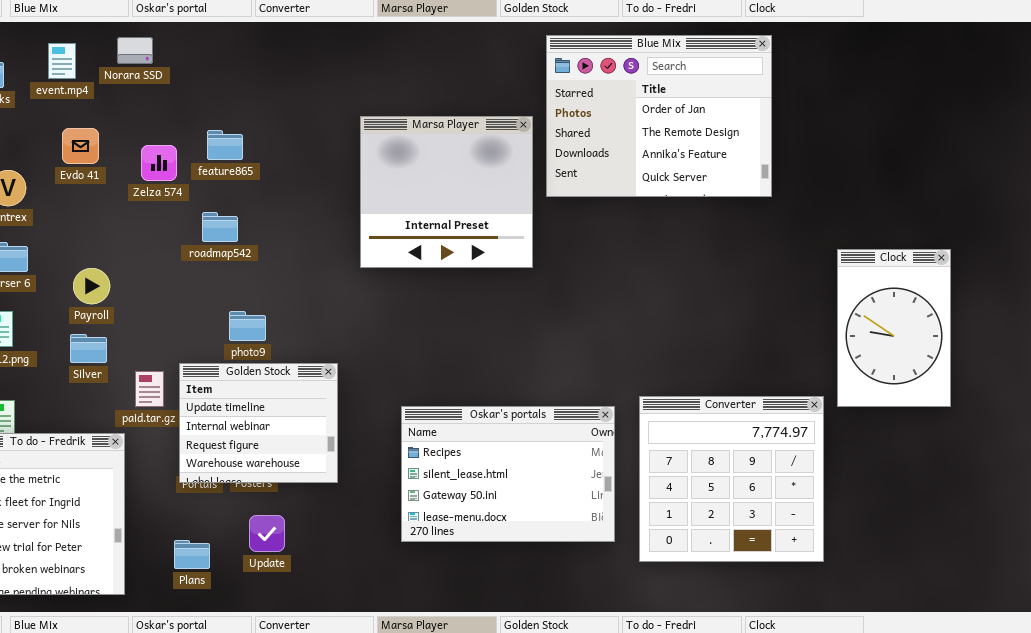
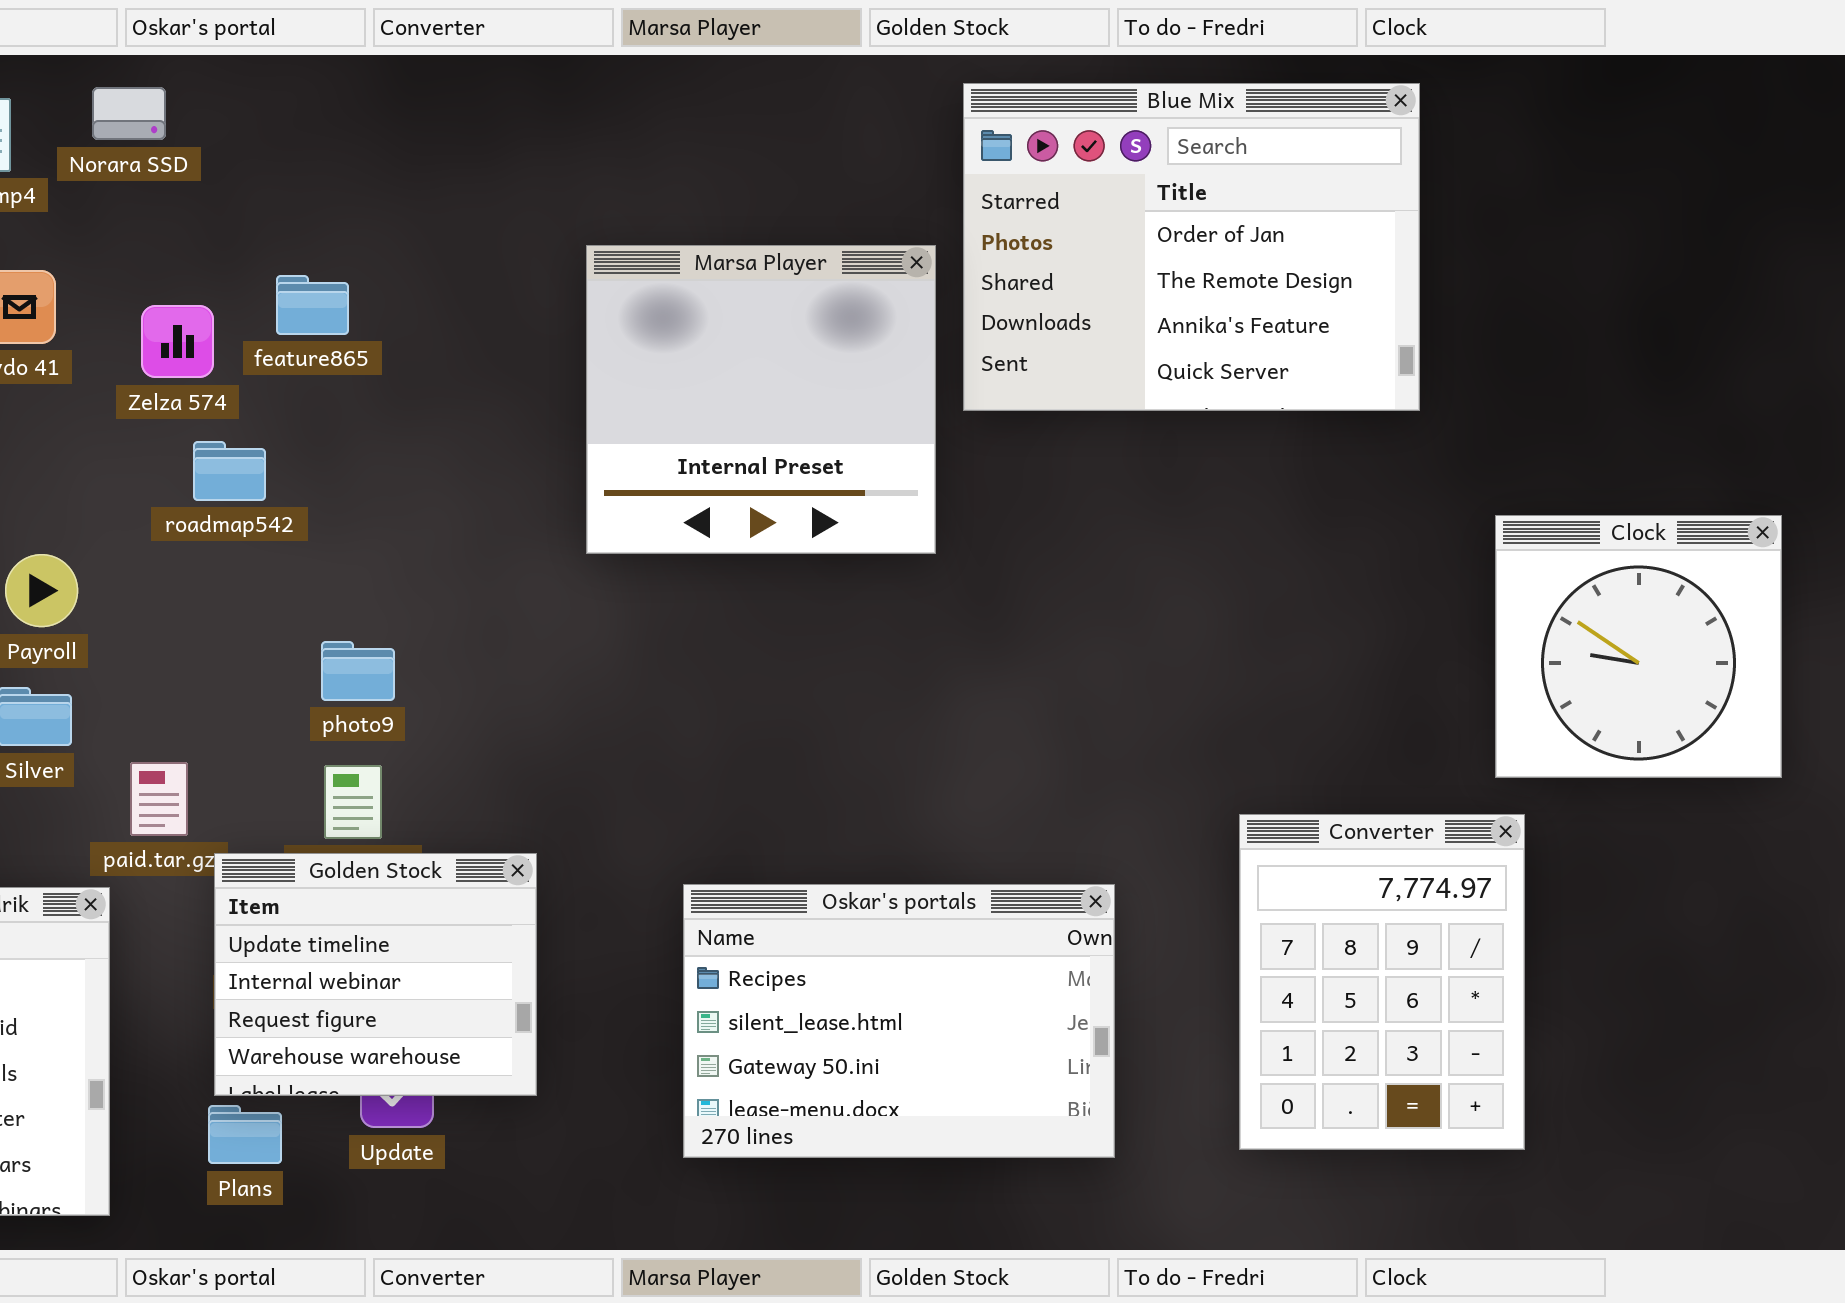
roadmap542: [202,212,238,242] -> [193,441,266,501], moved
Clock: [837,249,951,407] -> [1495,515,1782,778], resized
Golden Stock: [179,363,338,483] -> [214,853,537,1096], moved
Converter: [639,396,824,562] -> [1239,814,1525,1150], resized
Oskar's portals: [401,406,615,542] -> [683,884,1115,1158], moved

